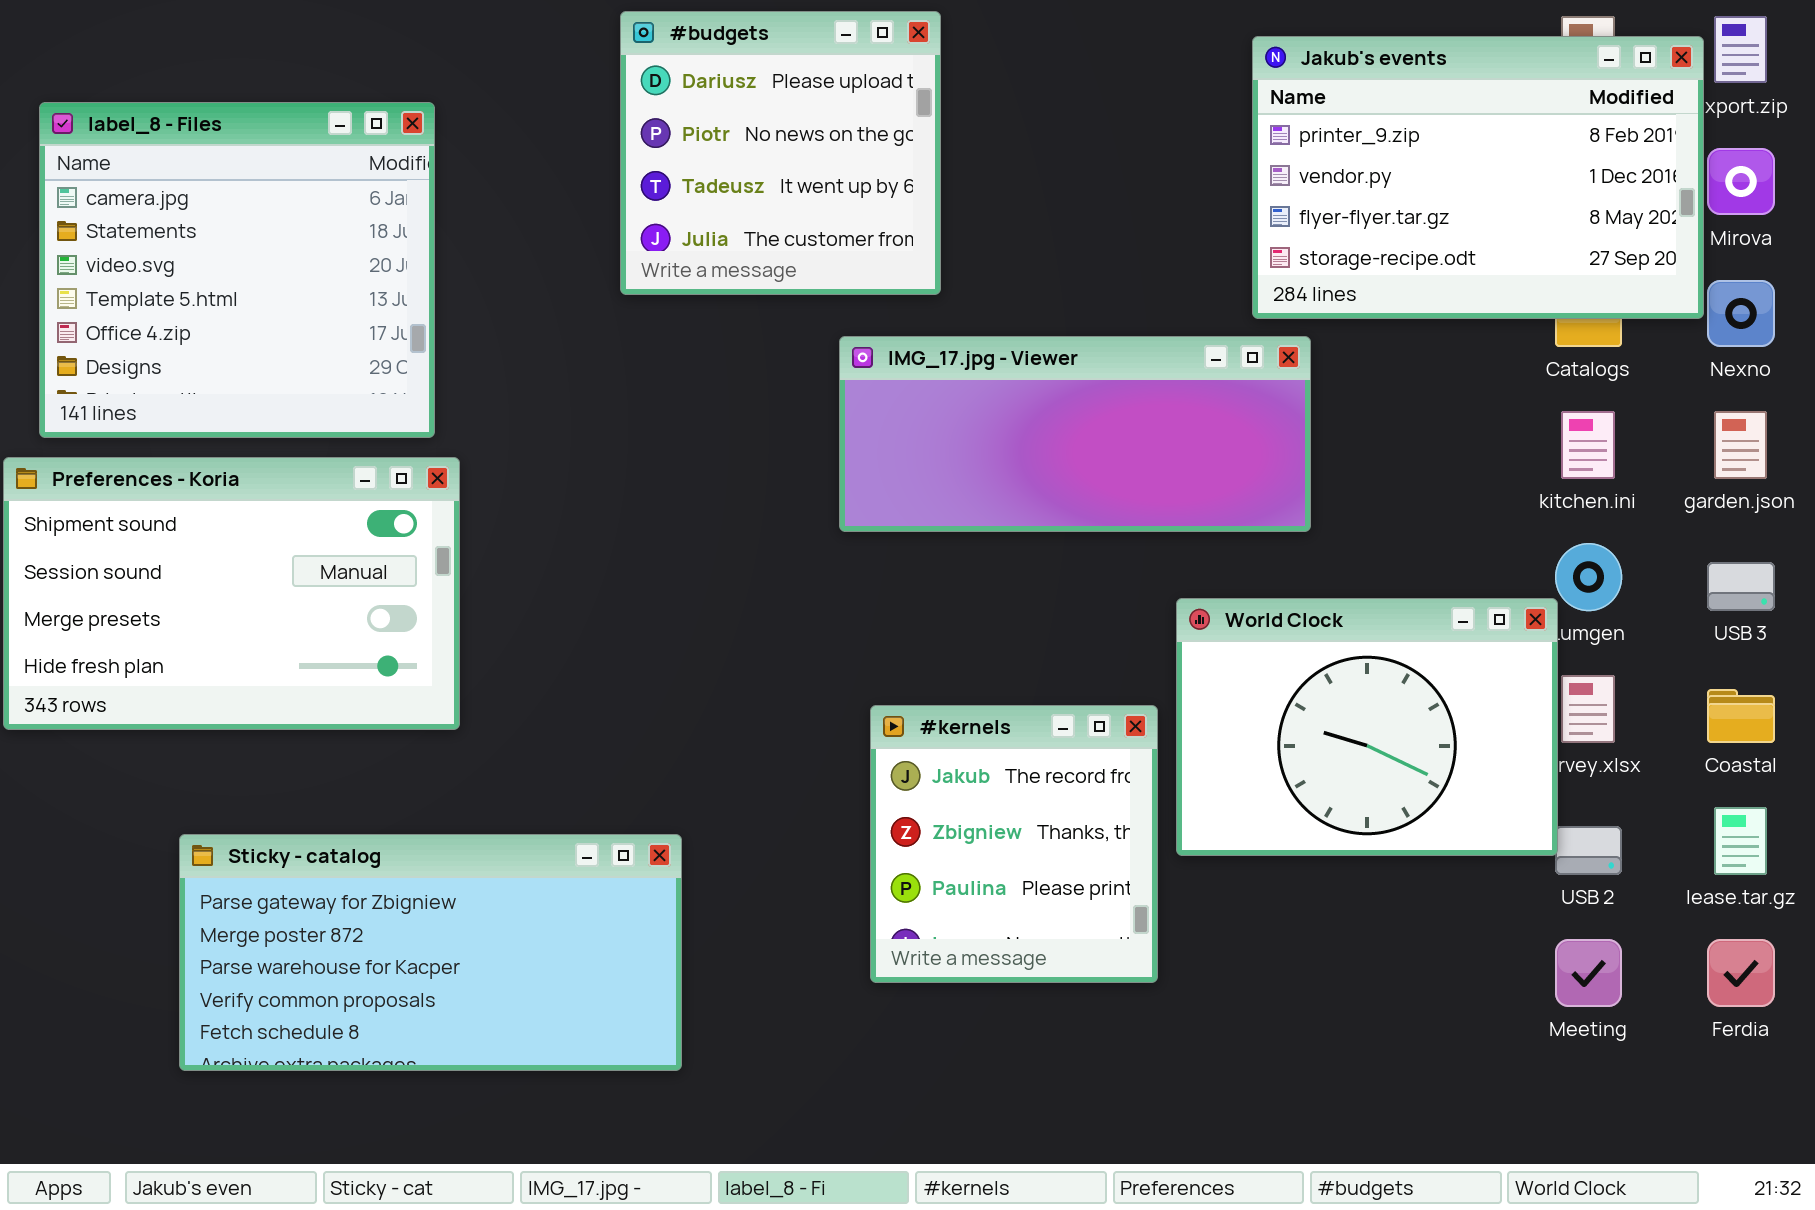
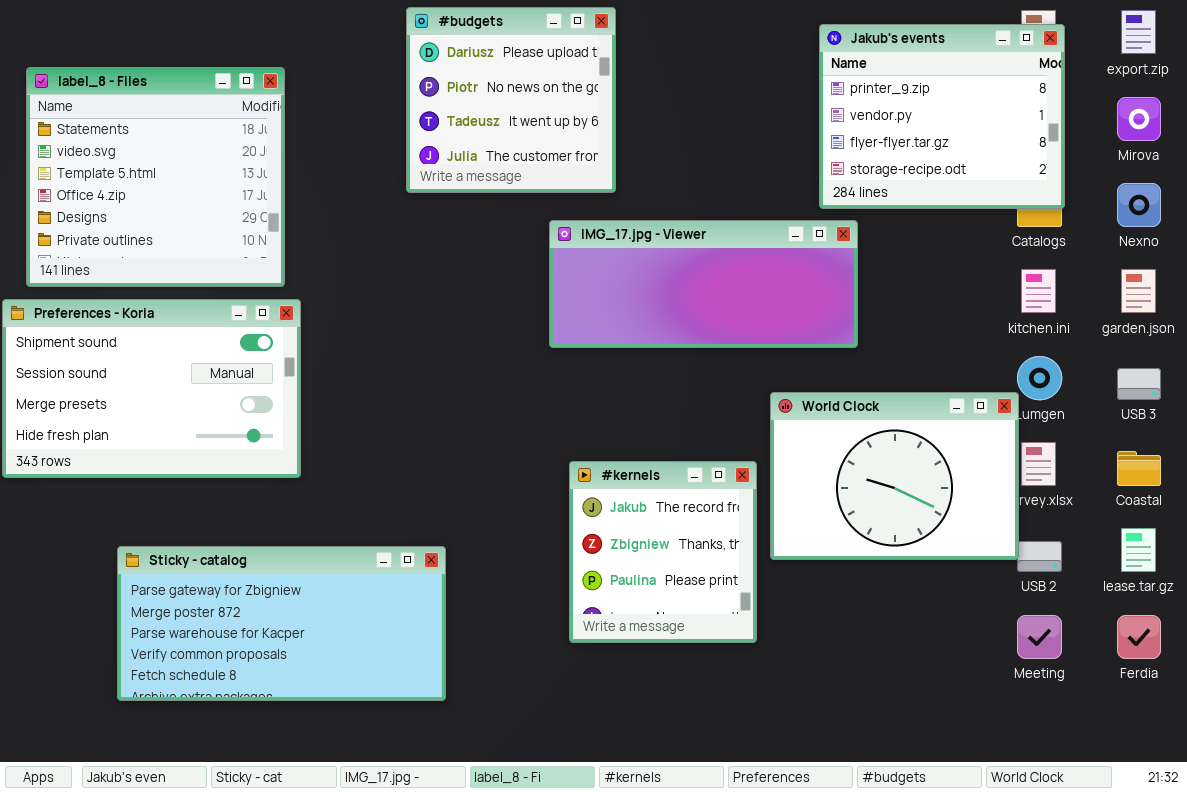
Jakub's events: [1252,36,1704,319] -> [819,24,1065,209], resized
label_8 - Files: [39,102,435,438] -> [26,67,285,287], scrolled down 1 row

